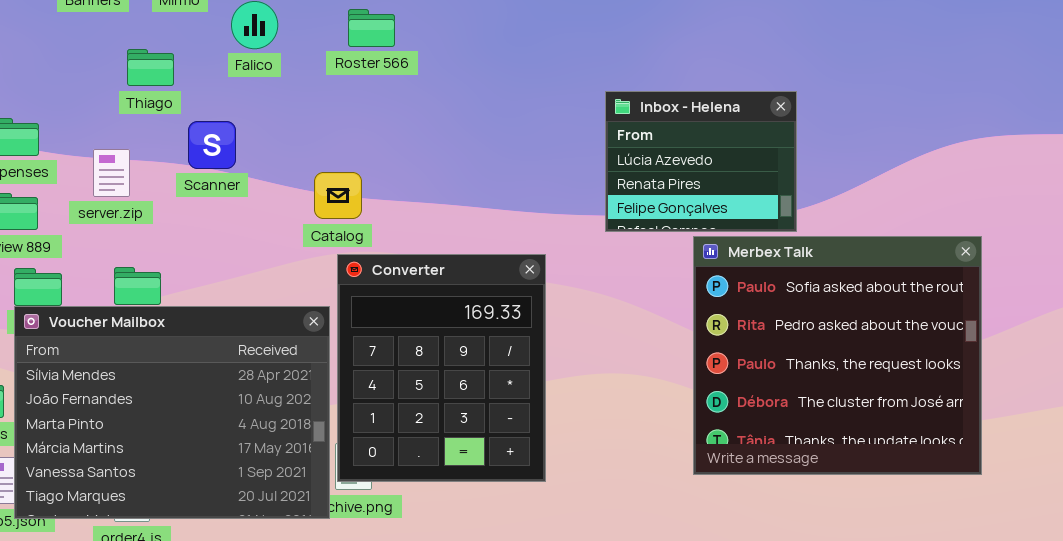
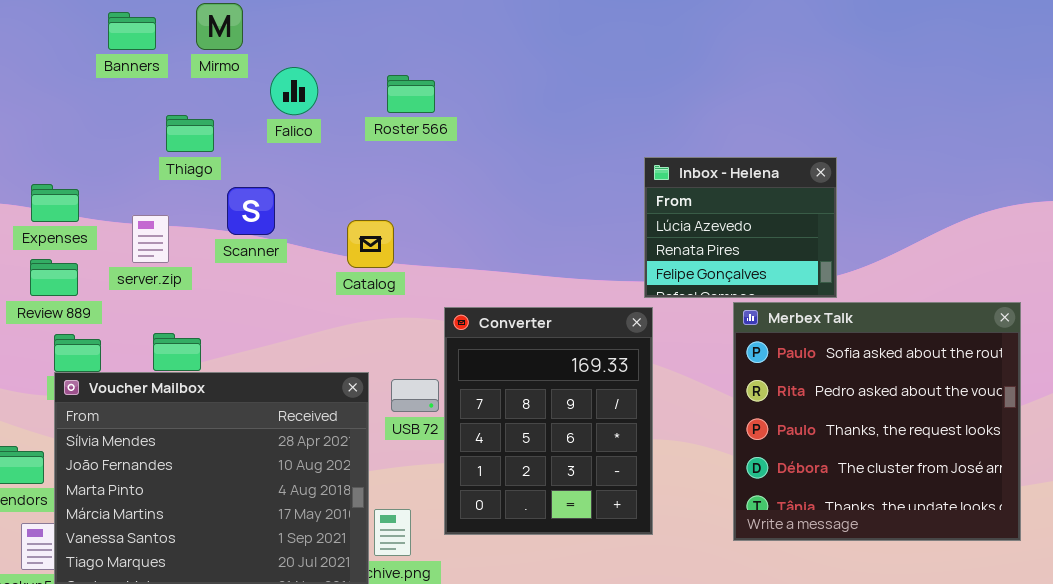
Catalog: [314,172,362,219] -> [347,220,394,268], moved
Converter: [337,254,546,482] -> [444,307,653,535], moved

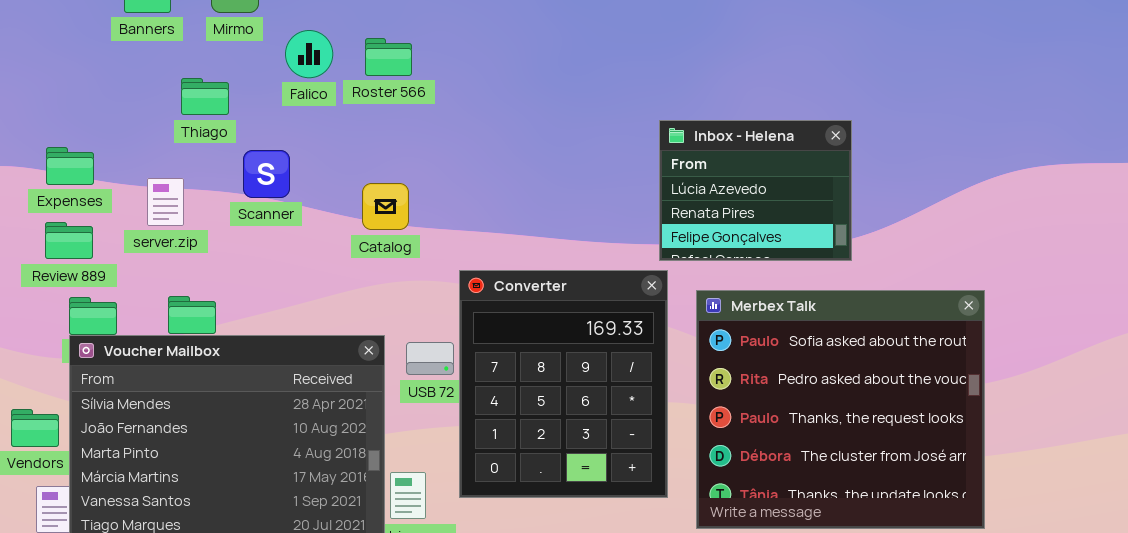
Roster 566: [387,75,435,113] -> [365,38,412,76], moved
Merbex Talk: [733,302,1021,541] -> [696,290,985,529], moved

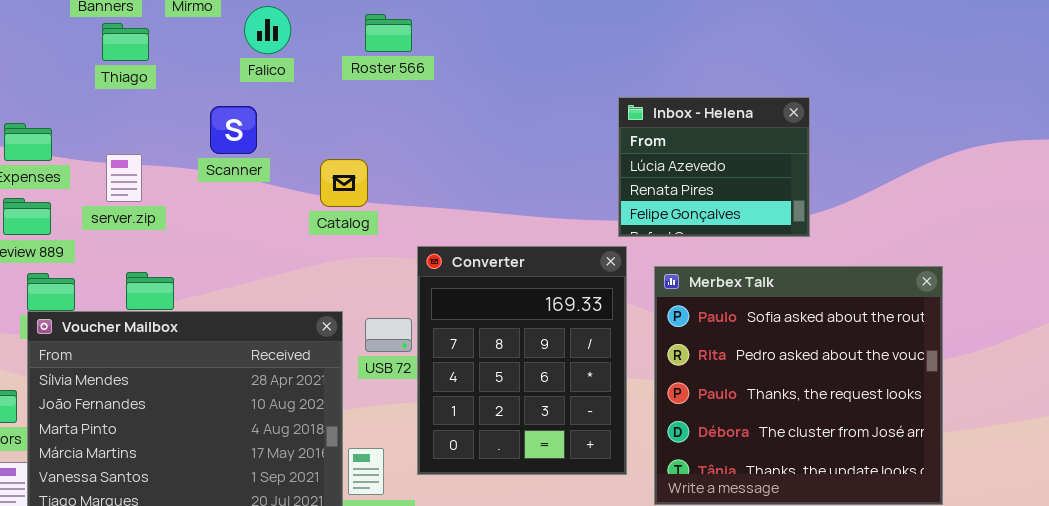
Roster 566: [365,38,412,76] -> [365,14,412,52], moved
Thiago: [181,78,229,115] -> [102,23,149,61], moved
Scanner: [243,150,290,198] -> [210,106,257,154], moved

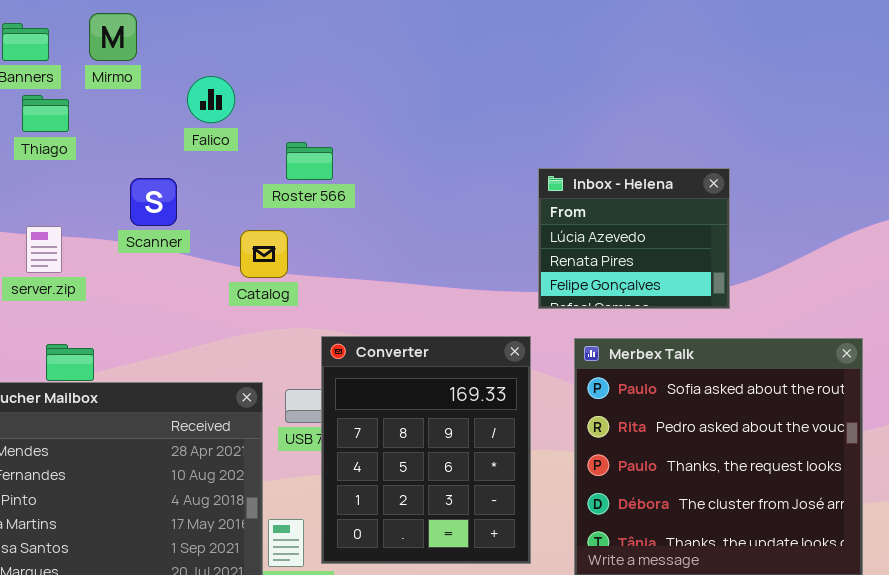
Falico: [244,6,291,54] -> [187,76,235,123], moved
Roster 566: [365,14,412,52] -> [286,142,333,180], moved
Converter: [417,246,627,475] -> [321,336,531,564], moved

